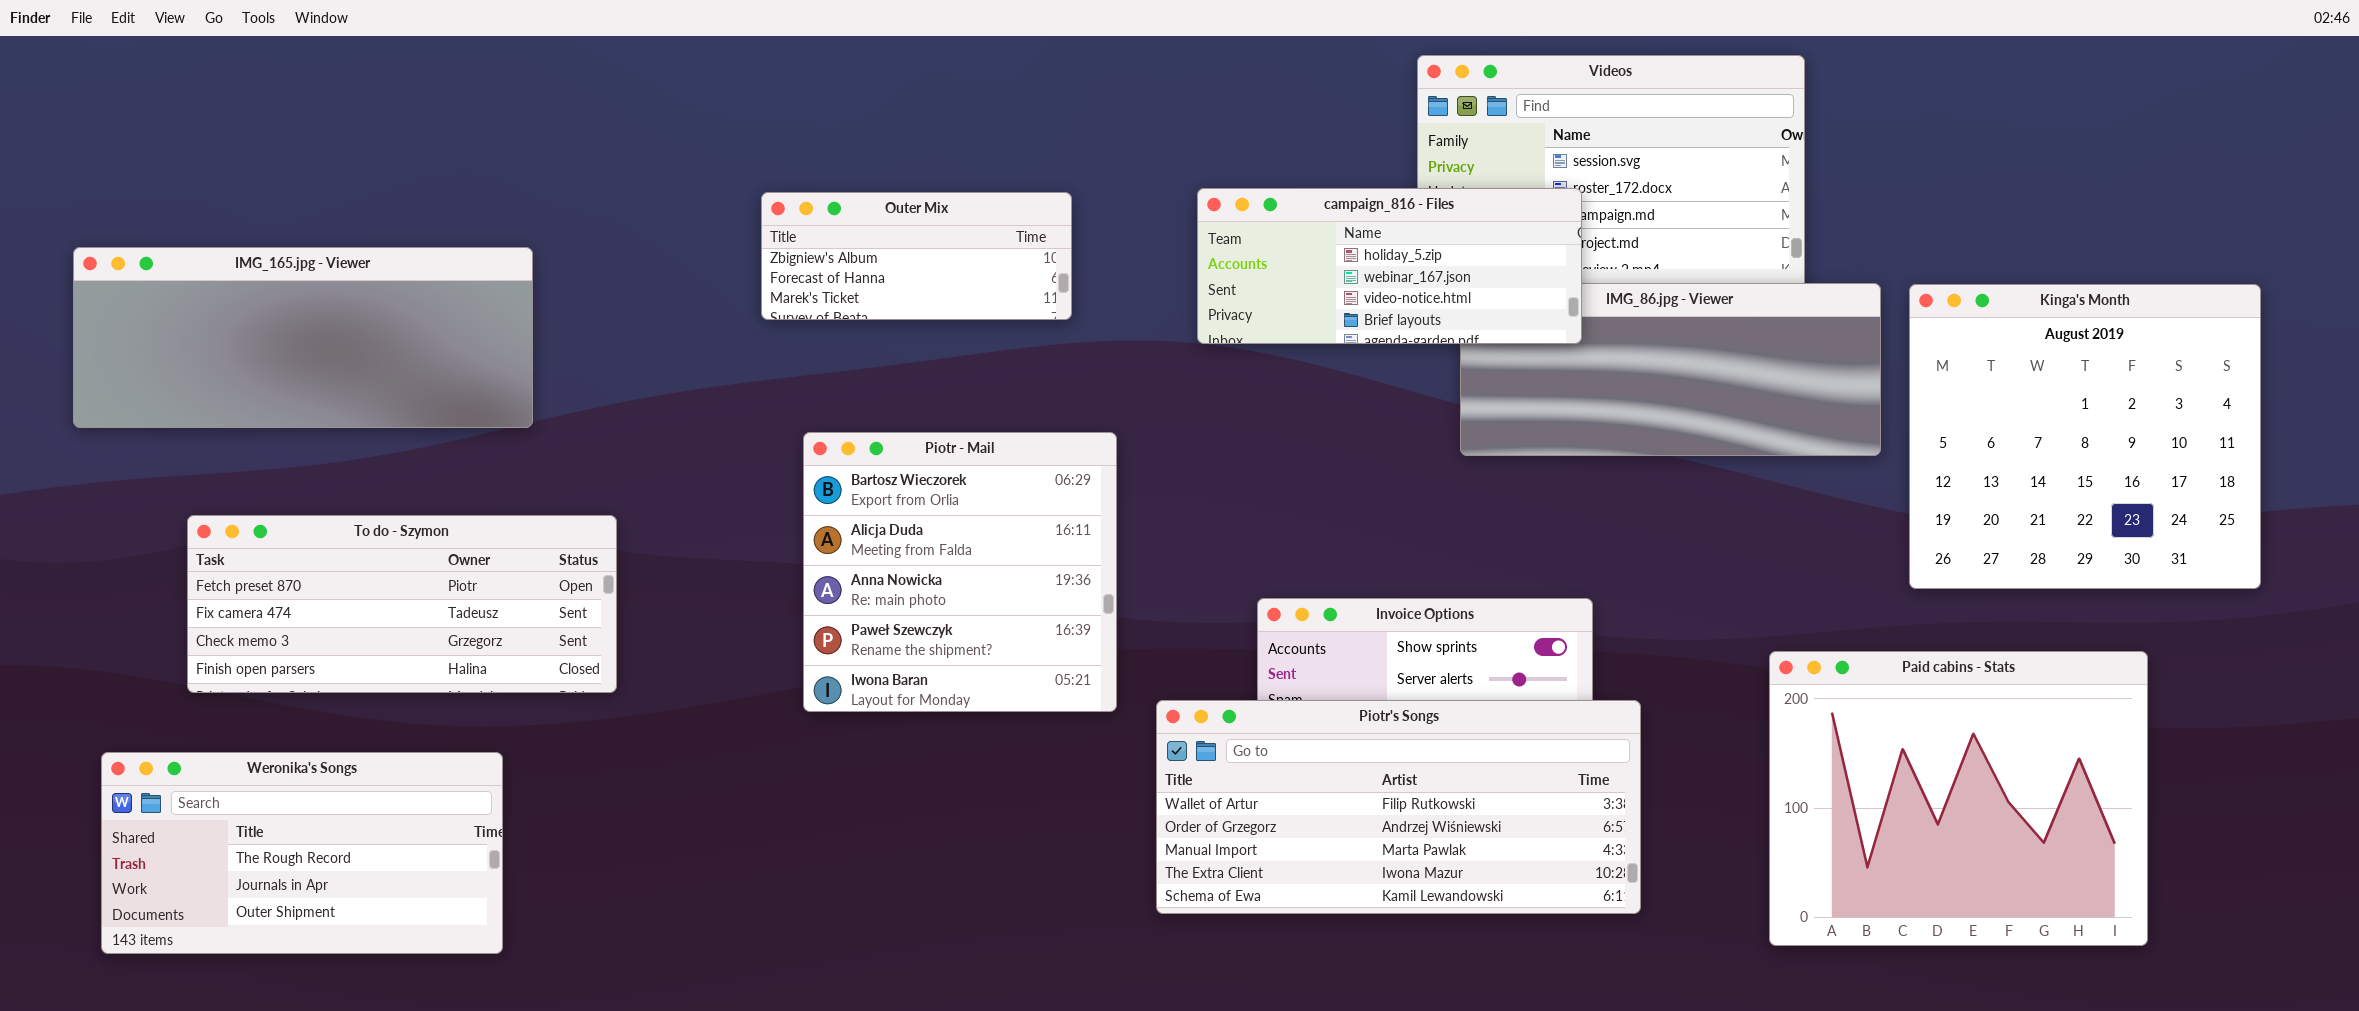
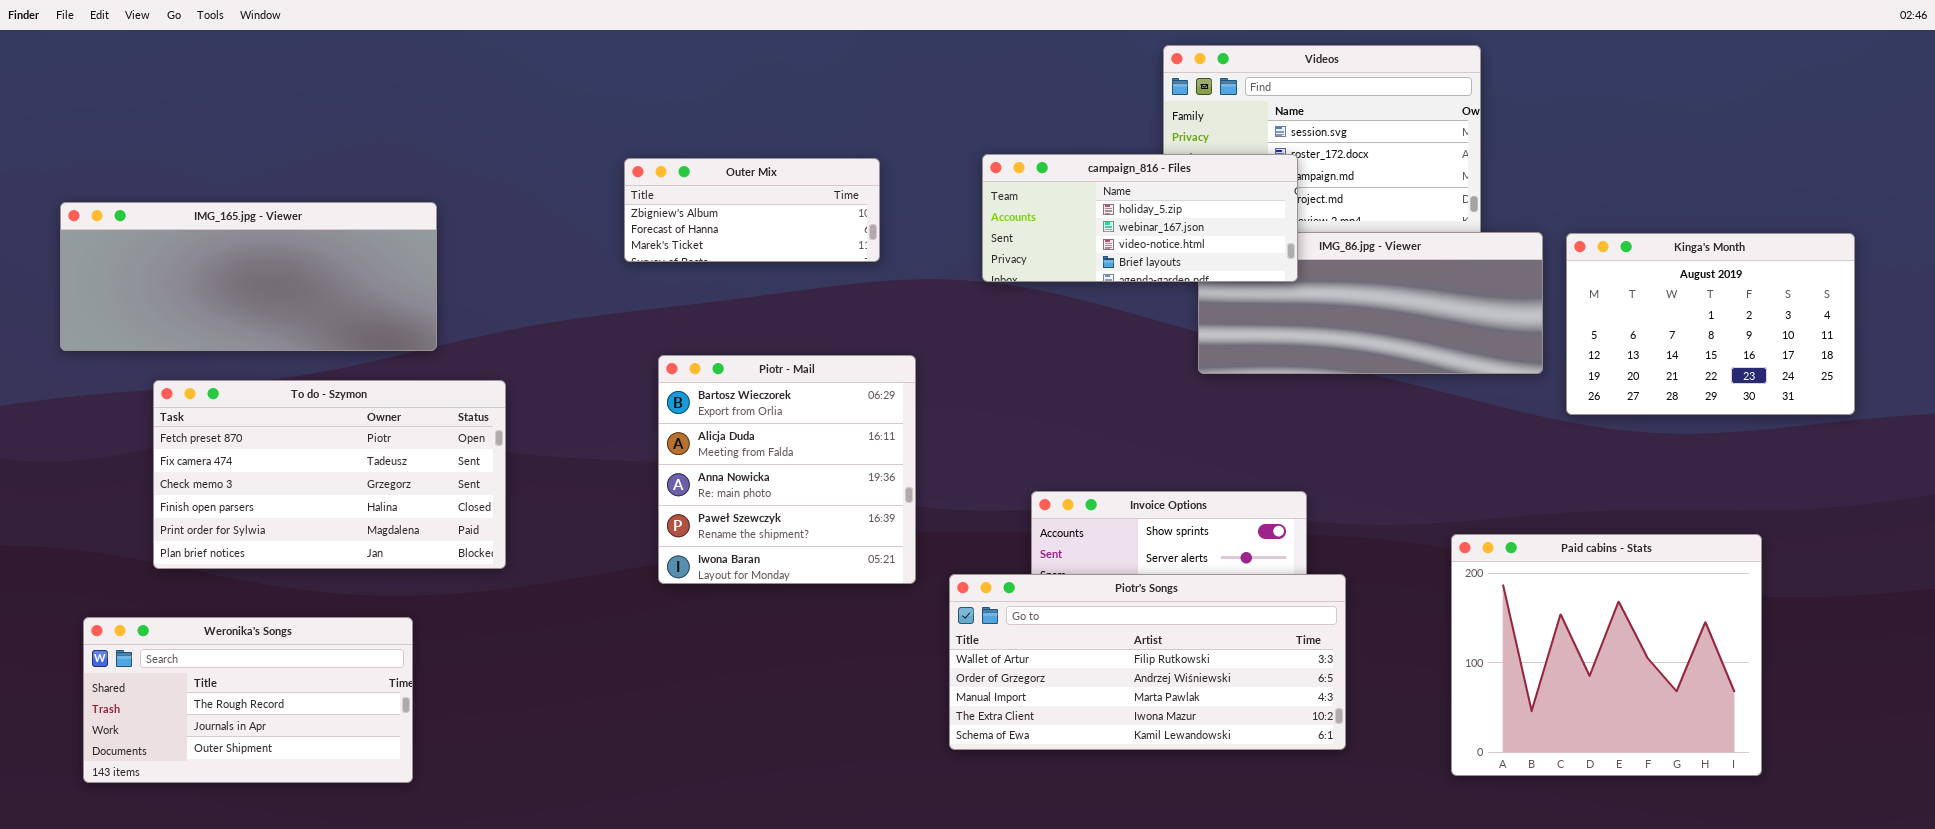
Kinga's Month: [1909,284,2261,589] -> [1566,233,1855,415], resized
To do - Szymon: [187,515,617,693] -> [153,380,506,569], resized

